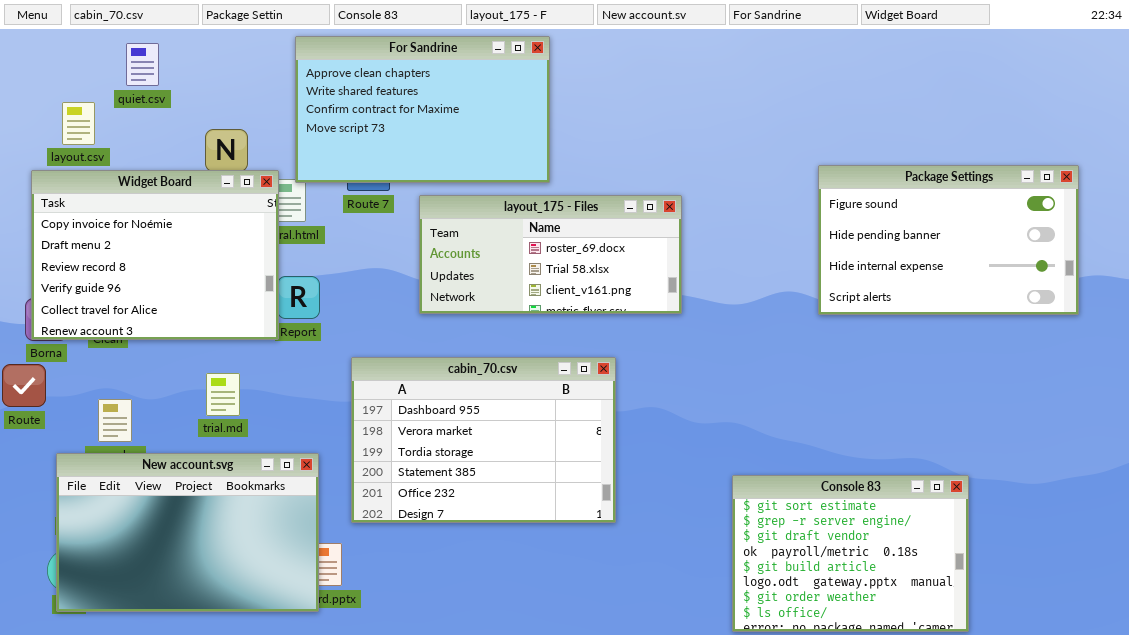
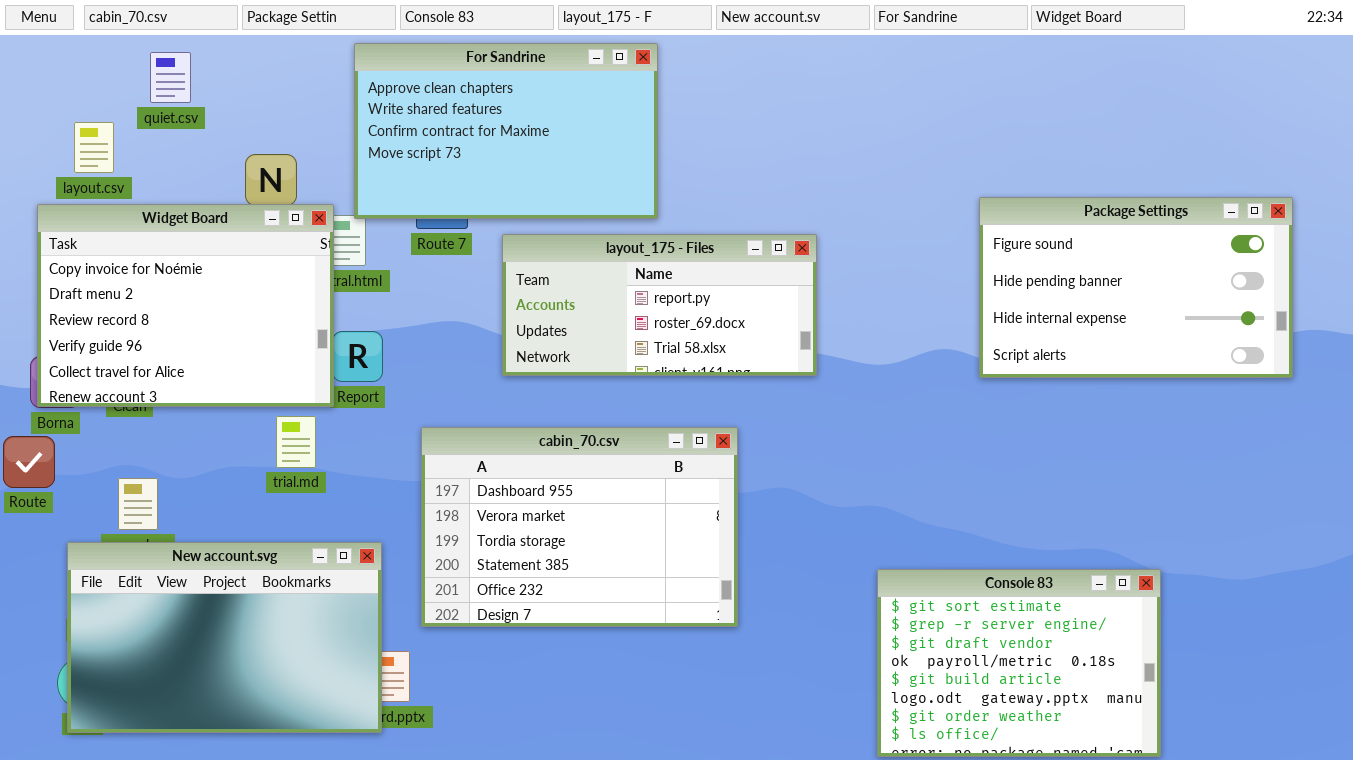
layout_175 - Files: [419,195,682,314] -> [502,234,817,376], scrolled up 1 row
trial.md: [206,373,240,416] -> [276,416,316,468], moved

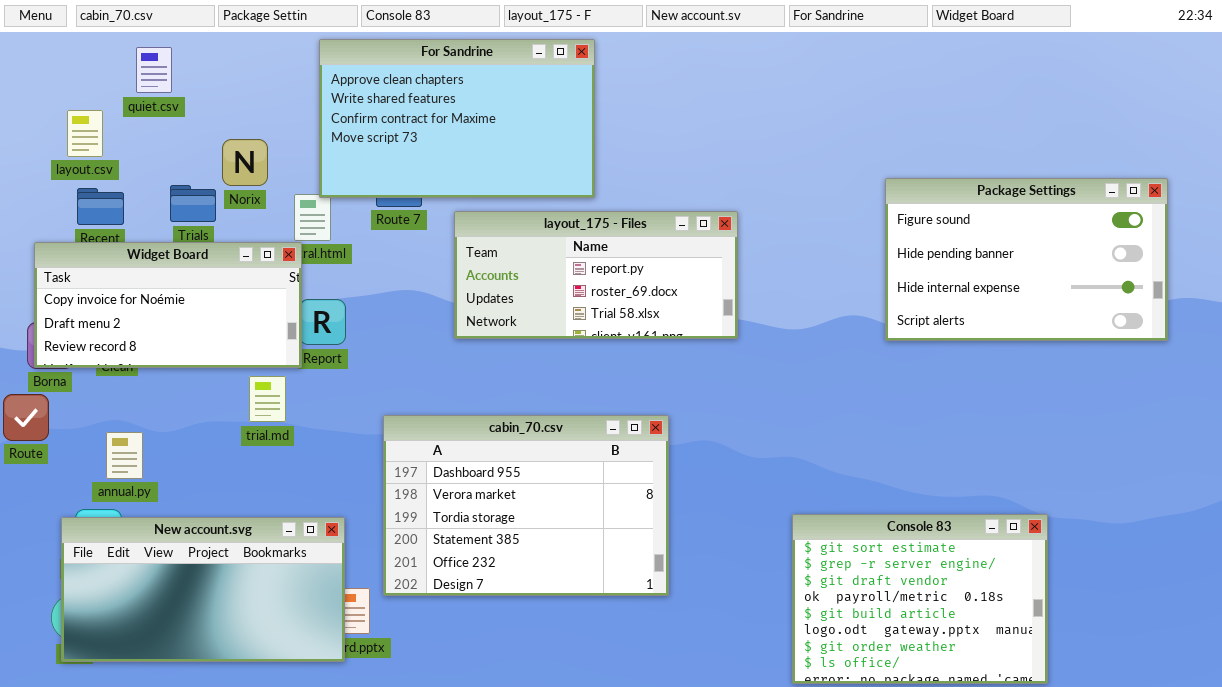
Widget Board: [37,204,334,407] -> [34,242,302,368], resized
cabin_70.csv: [421,427,738,627] -> [383,415,669,596], moved
New account.svg: [67,542,382,733] -> [61,517,345,662], resized

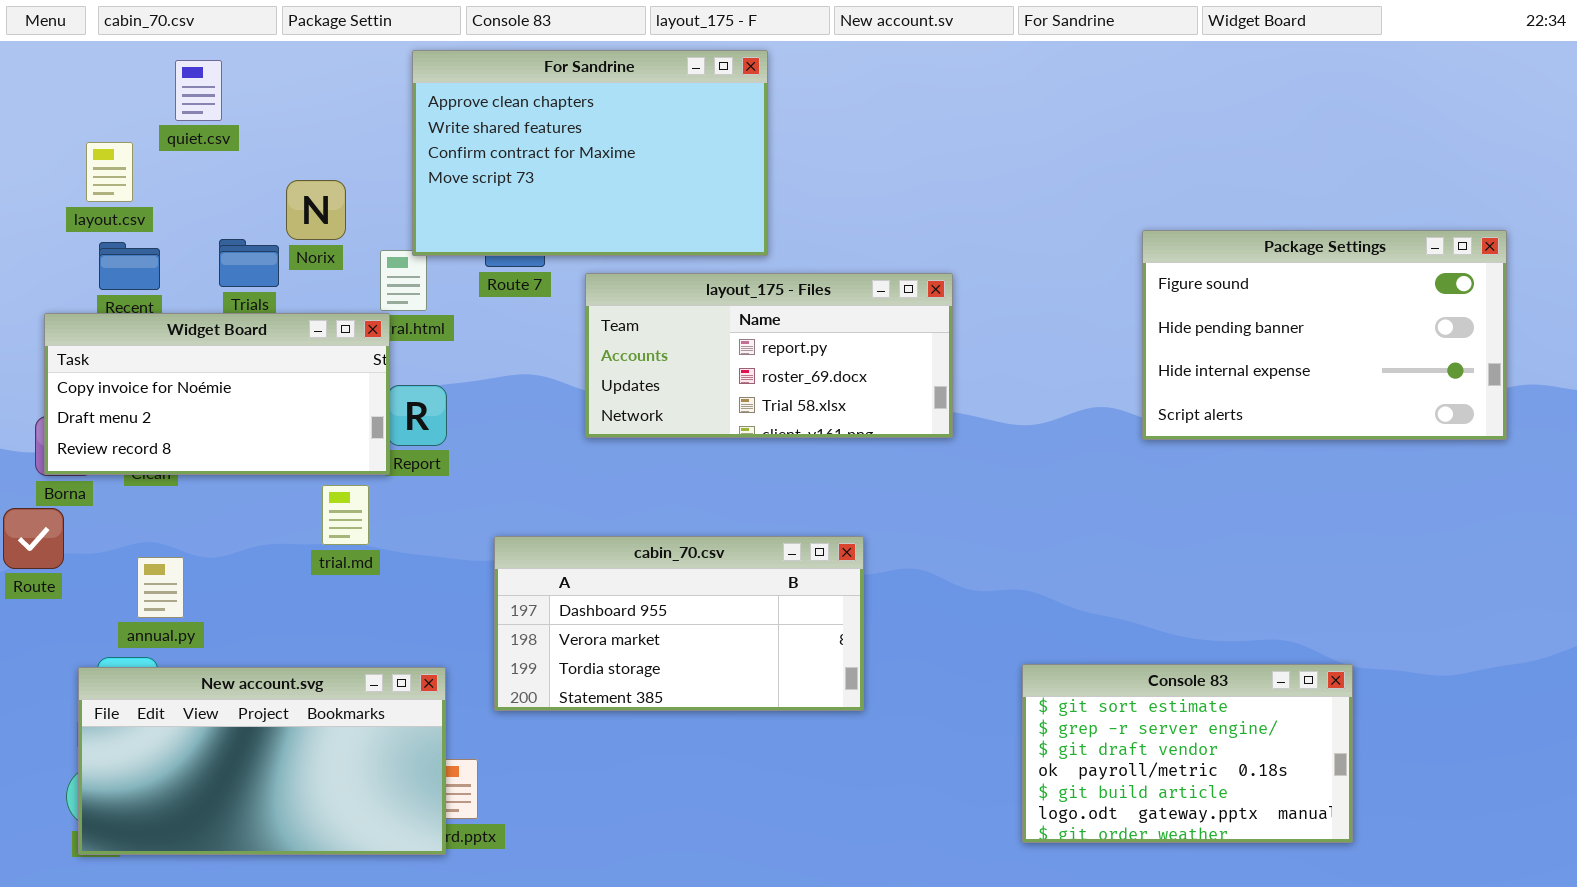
cabin_70.csv: [383,415,669,596] -> [494,536,864,711], resized
Console 83: [792,514,1048,684] -> [1022,664,1353,843], resized

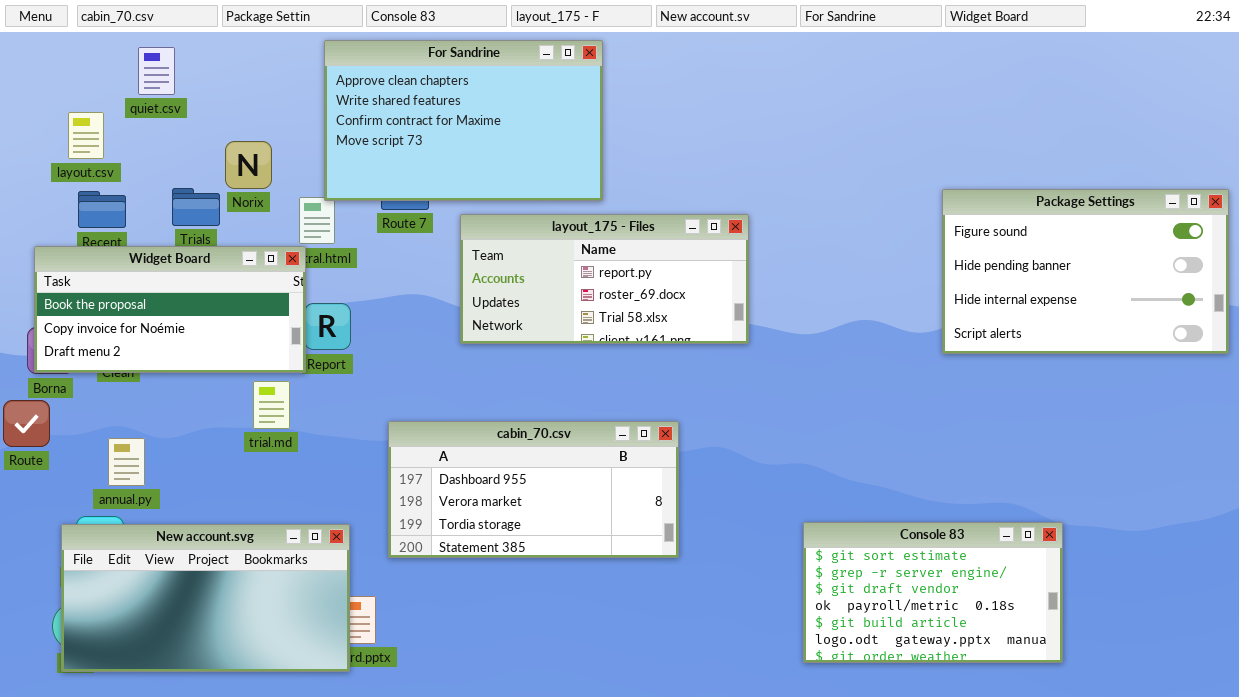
Package Settings: [1142,230,1507,440] -> [942,189,1229,354], moved
Widget Board: [44,313,390,475] -> [34,246,306,373], scrolled up 1 row

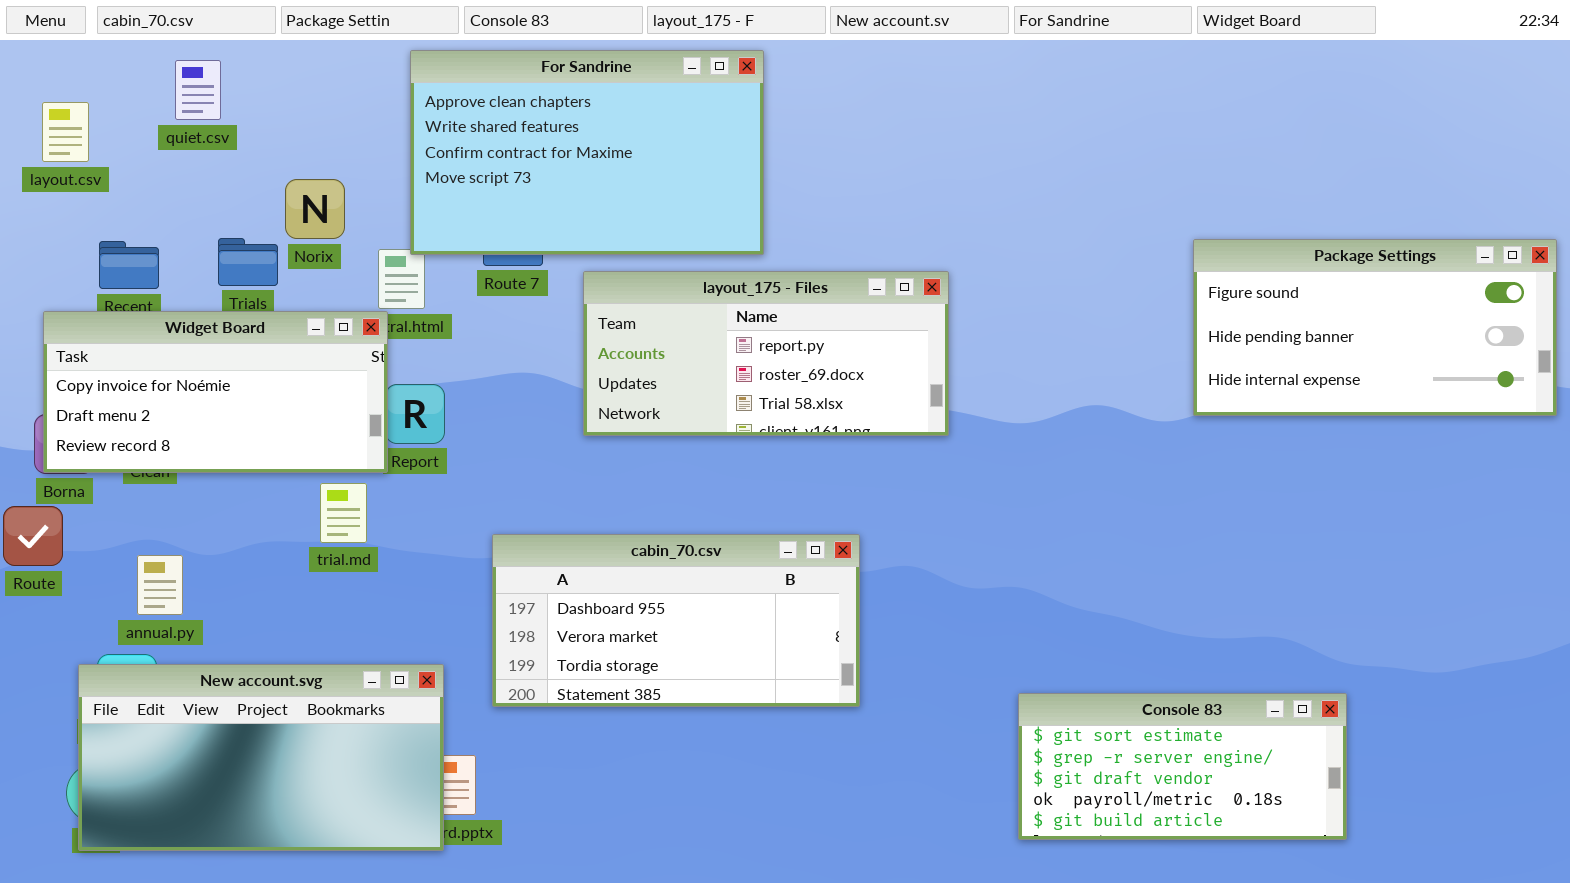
layout.csv: [68,112,104,159] -> [42,102,89,162], moved
Package Settings: [942,189,1229,354] -> [1193,239,1557,416], resized
Widget Board: [34,246,306,373] -> [43,311,388,473], scrolled down 1 row
Console 83: [803,522,1063,663] -> [1018,693,1347,840], resized

